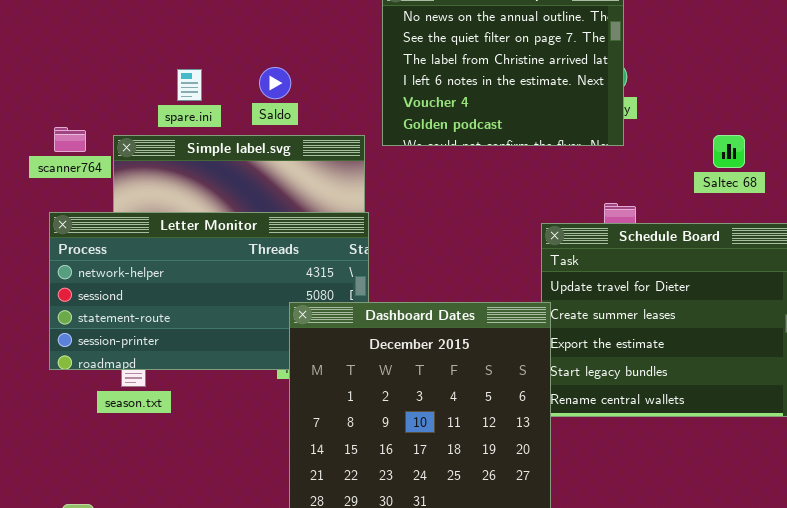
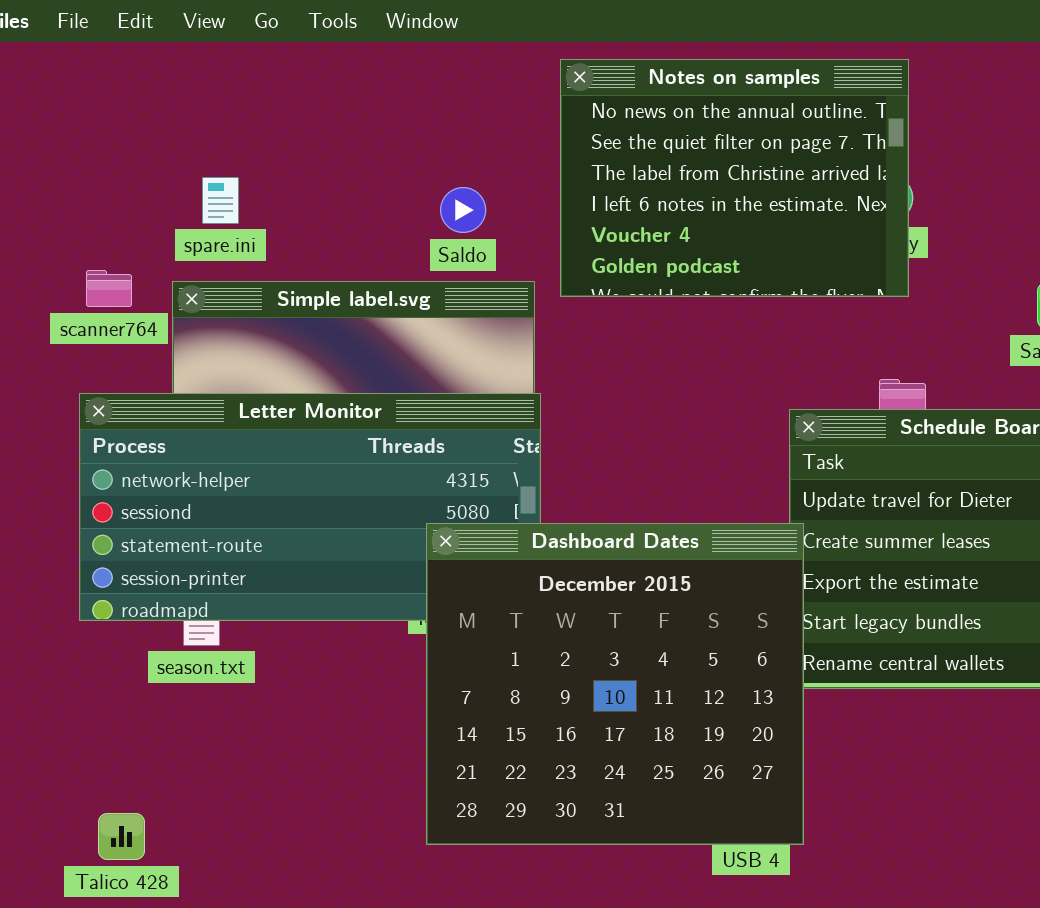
Saldo: [259,67,291,99] -> [440,187,486,233], moved
spare.ini: [177,69,202,101] -> [202,177,239,224], moved

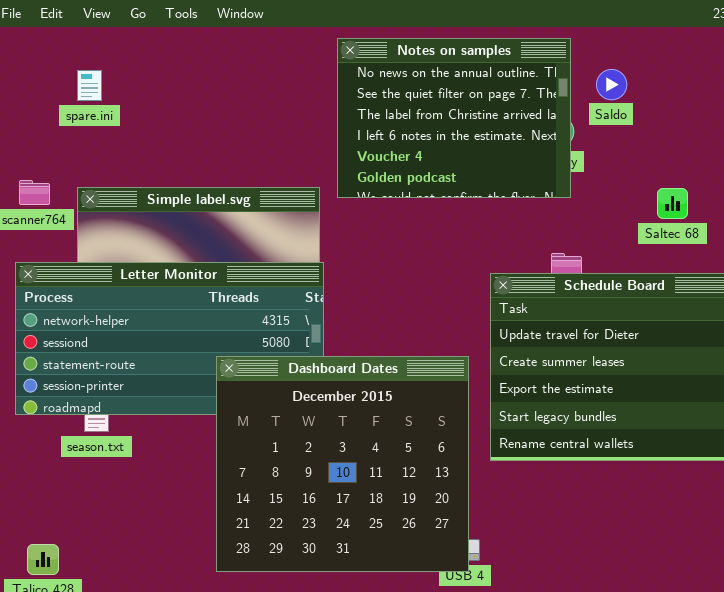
spare.ini: [202,177,239,224] -> [77,70,102,101], moved
Saldo: [440,187,486,233] -> [596,69,627,100], moved
Dashboard Dates: [426,523,804,845] -> [216,356,469,572], moved

